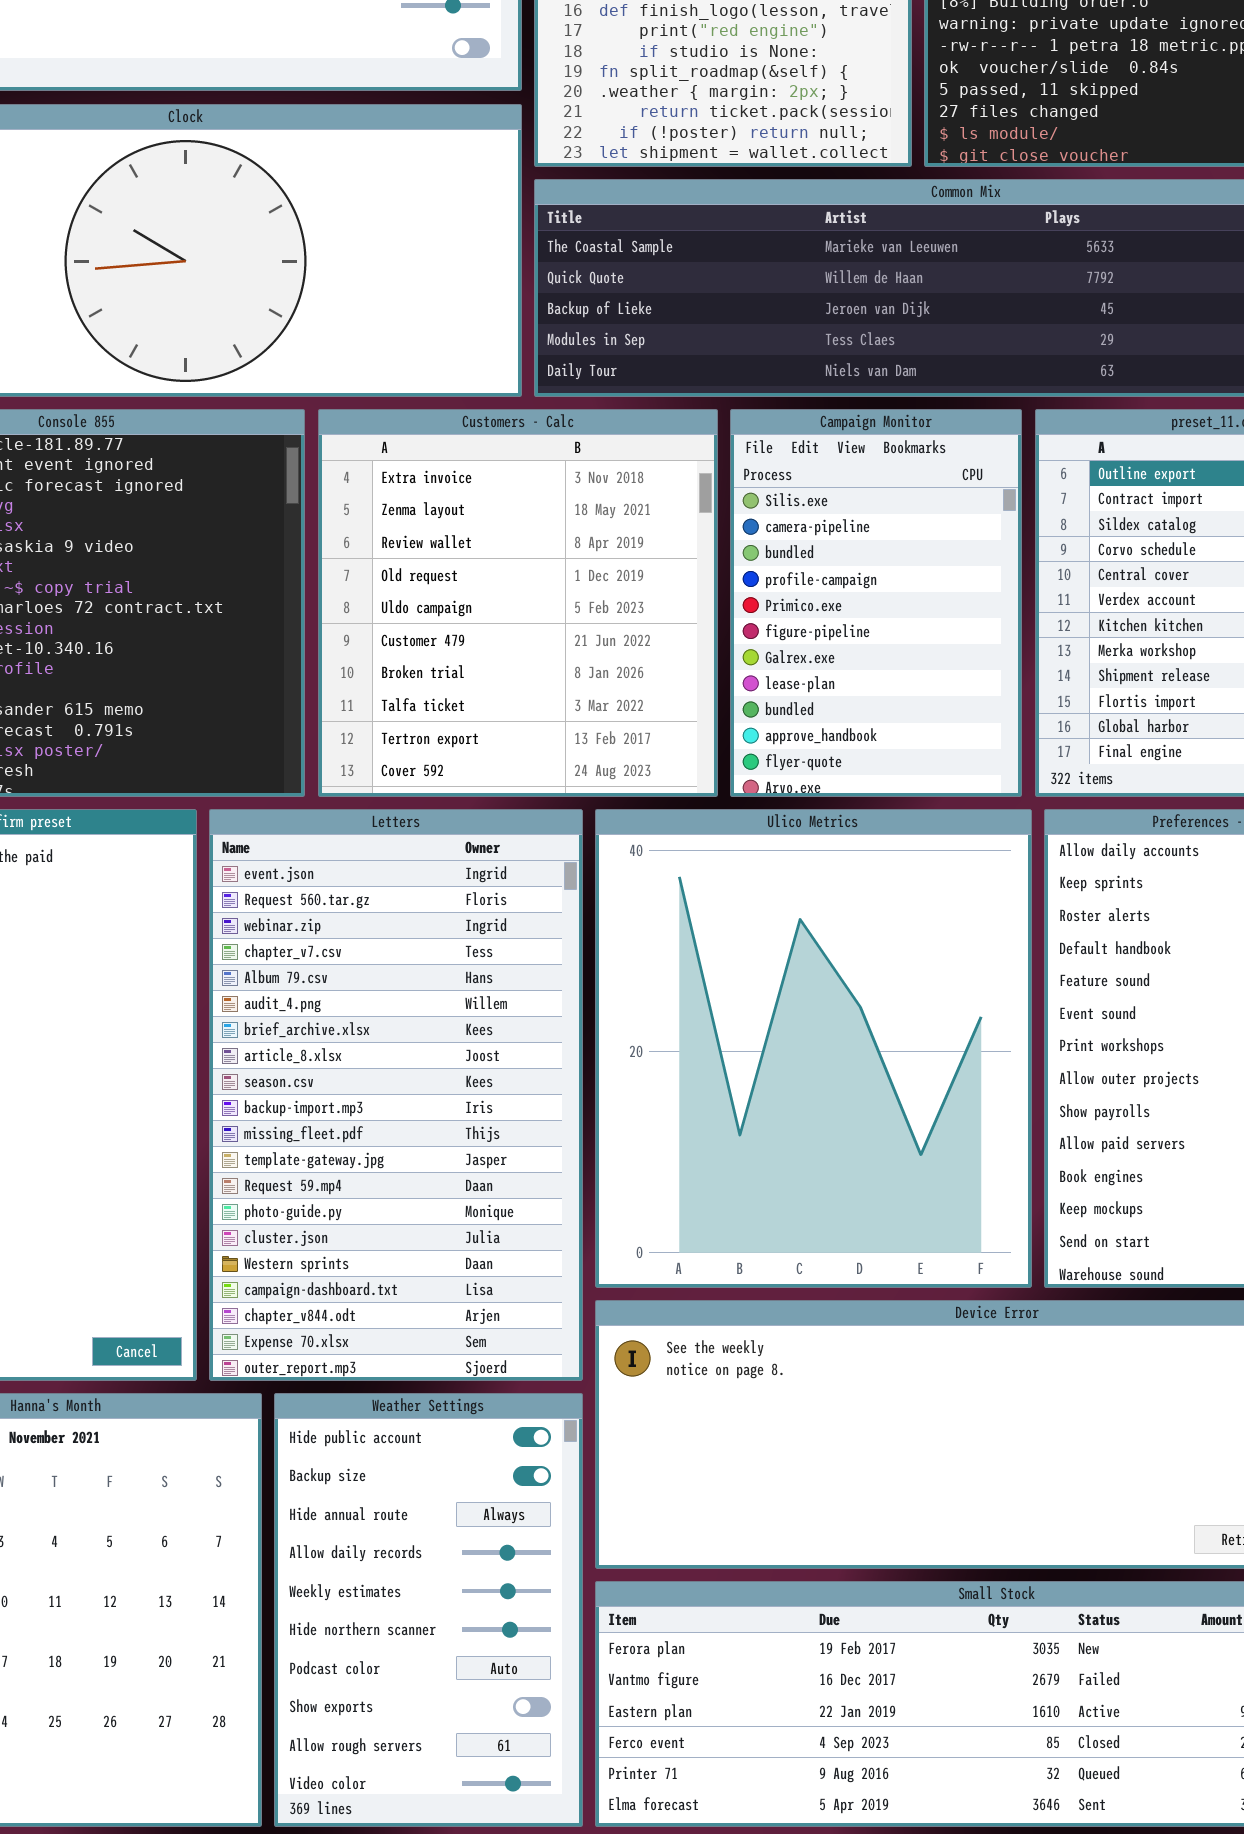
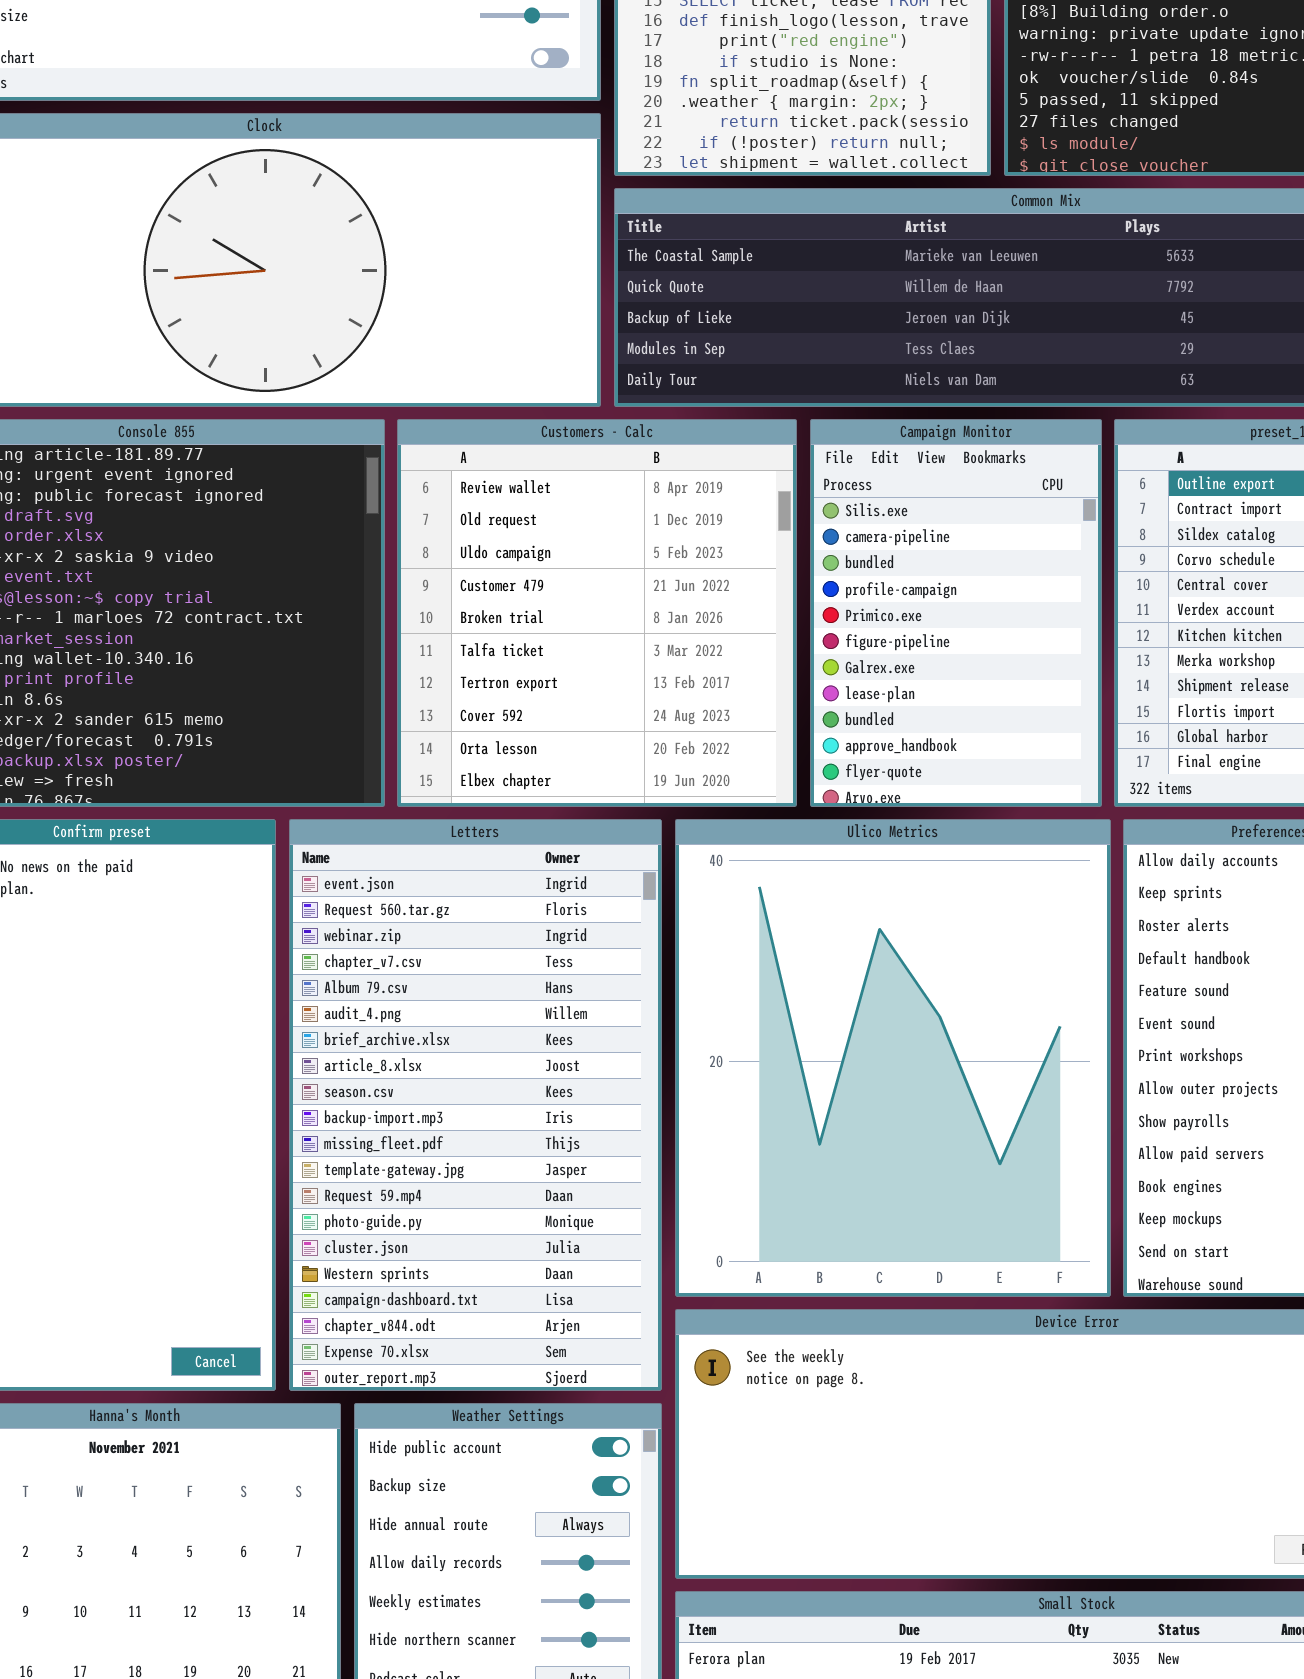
Customers - Calc: [318,409,718,797] -> [397,419,797,807], scrolled down 2 rows

